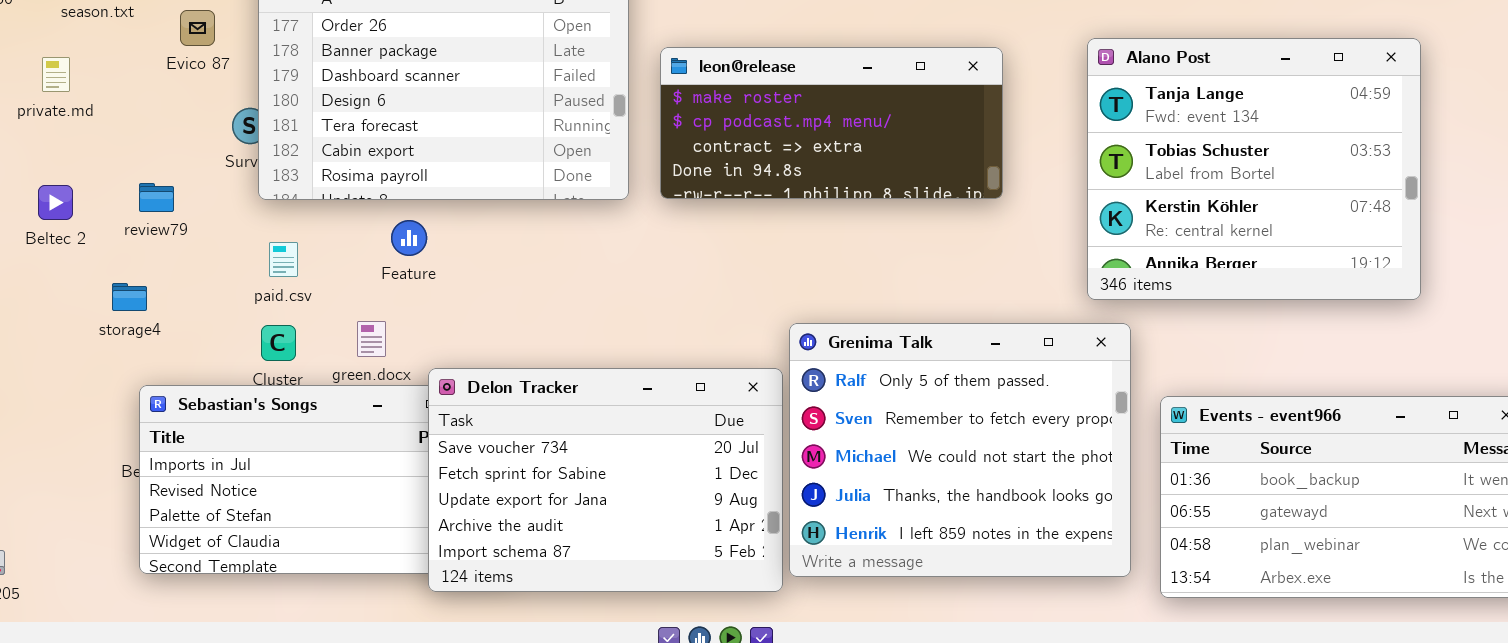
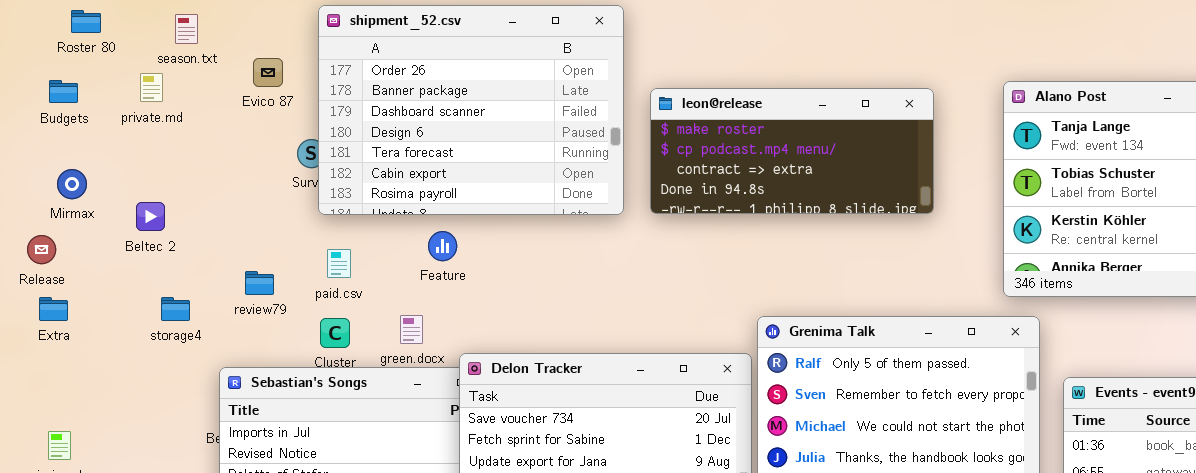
private.md: [42,57,70,92] -> [140,73,163,102], moved
review79: [139,183,174,212] -> [245,271,274,295], moved
storage4: [112,283,147,311] -> [161,297,190,321], moved

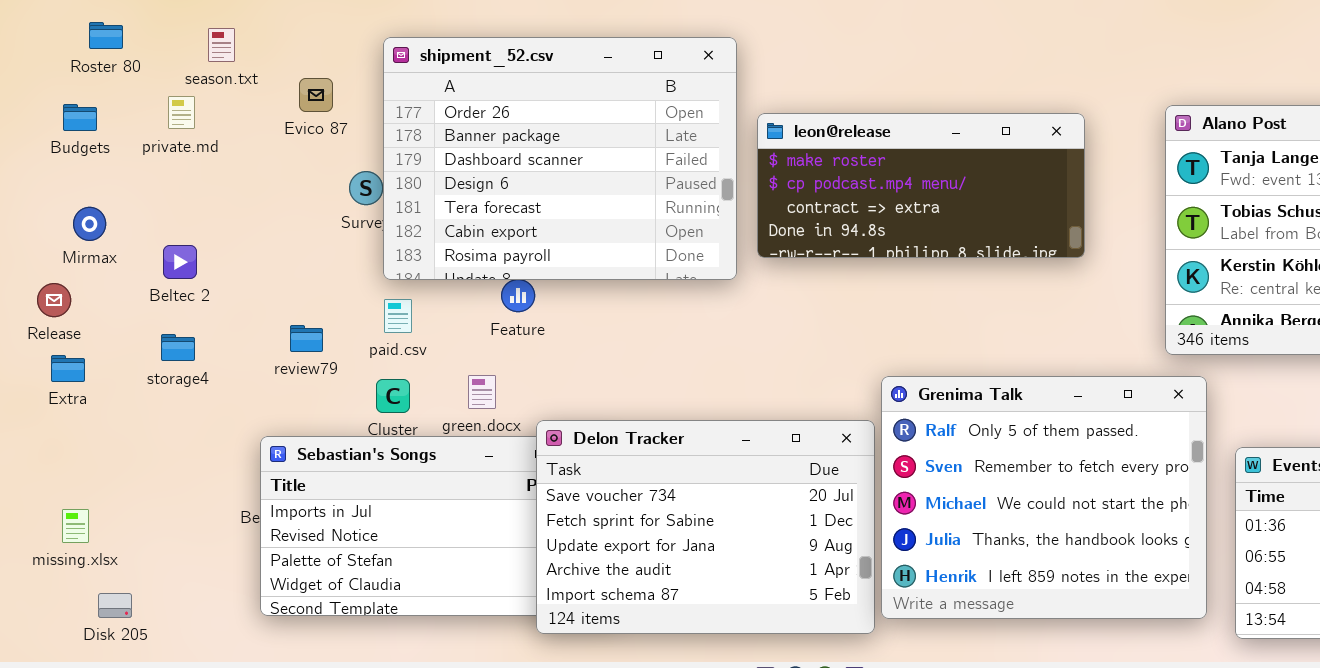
shipment_52.csv: [318,5,624,215] -> [383,37,737,280], moved
storage4: [161,297,190,321] -> [161,334,195,361], moved

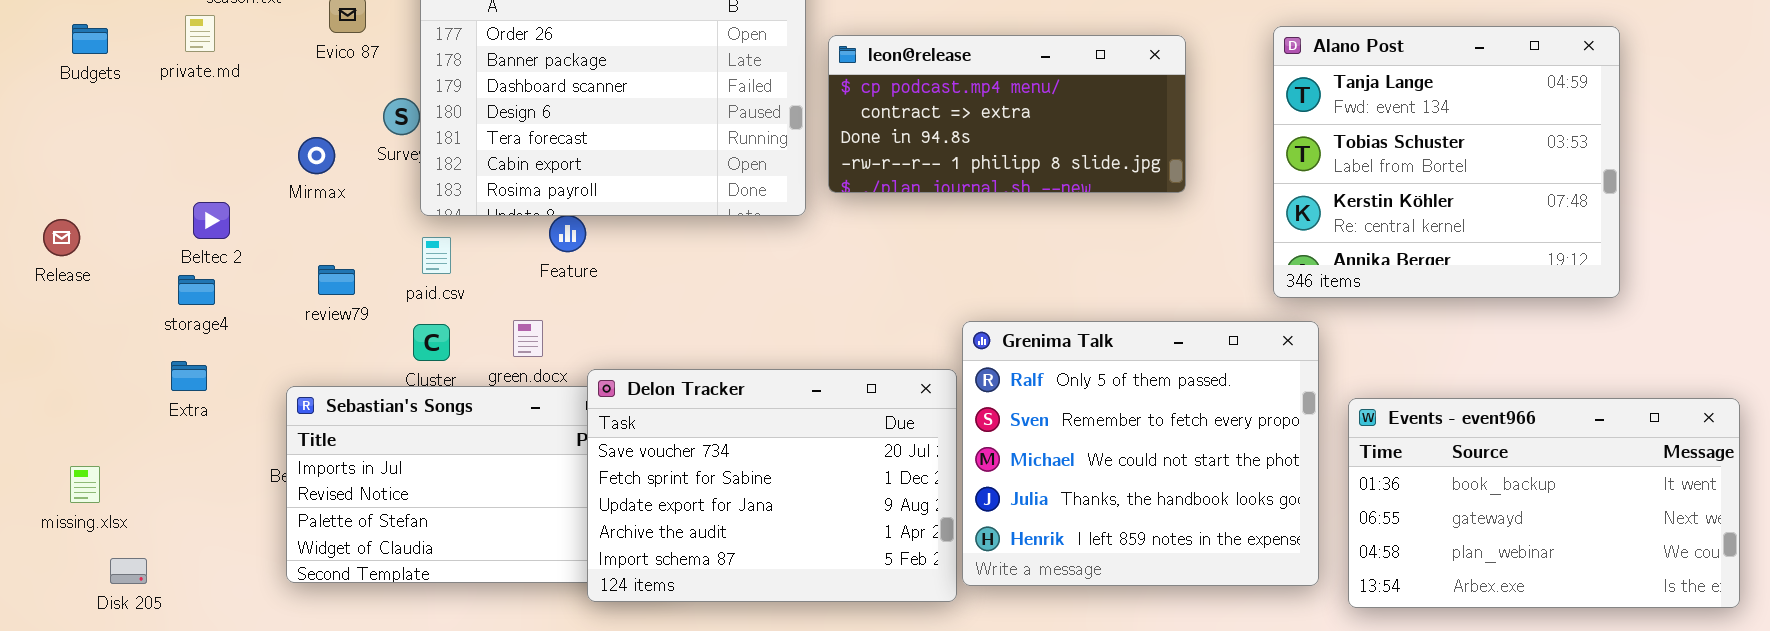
leon@release: [757,113,1085,258] -> [828,35,1186,193], scrolled down 1 row
Mirmax: [73,207,106,241] -> [298,137,335,174], moved
Beltec 2: [163,245,197,279] -> [193,202,230,239], moved
Extra: [51,355,85,382] -> [171,361,207,391], moved

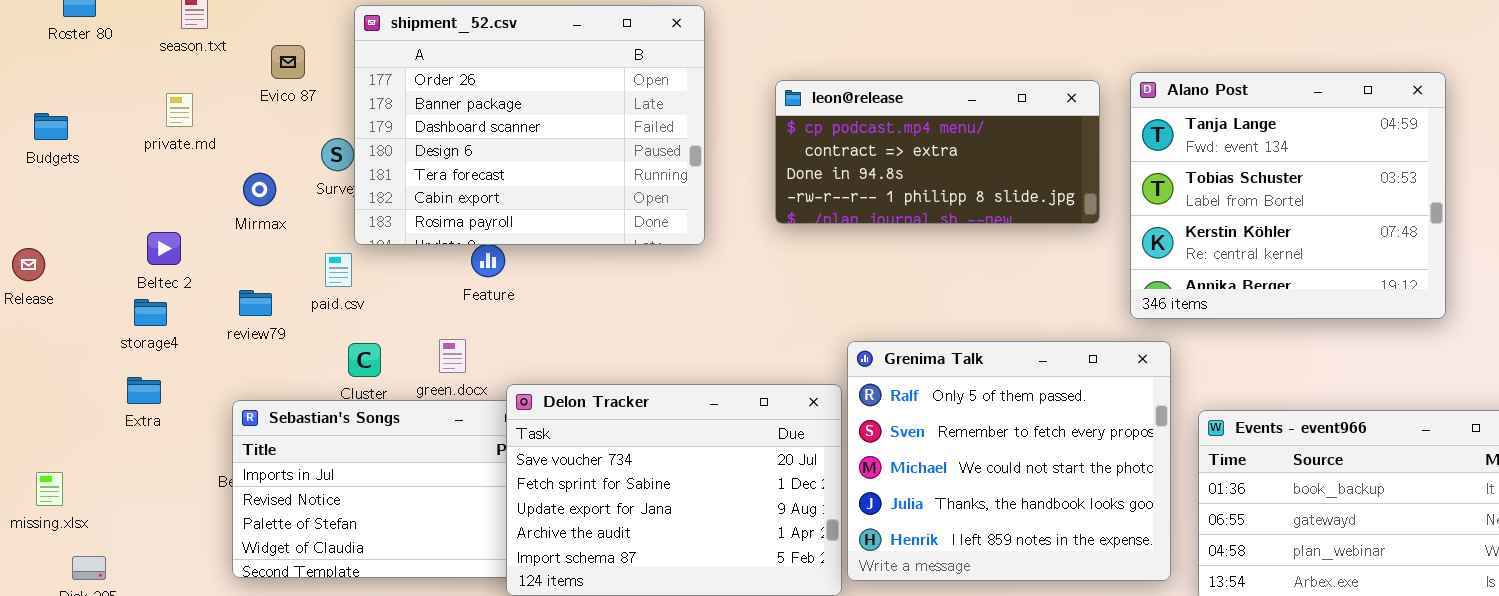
private.md: [185,15,215,52] -> [166,93,193,127], moved
Budgets: [72,24,108,54] -> [34,113,68,140], moved
leon@release: [828,35,1186,193] -> [775,80,1100,224], moved
paid.csv: [422,237,451,274] -> [325,253,352,287], moved
review79: [318,265,355,295] -> [239,290,272,316], moved

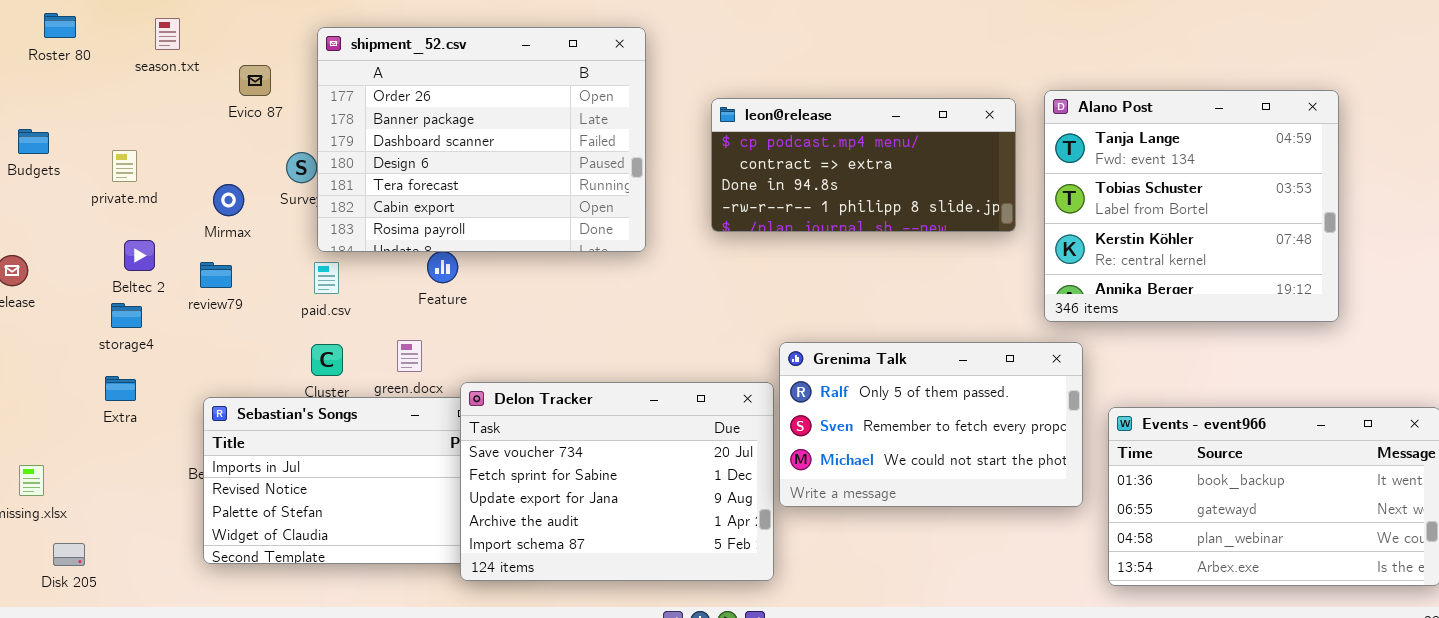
private.md: [166,93,193,127] -> [112,150,137,182], moved
paid.csv: [325,253,352,287] -> [314,262,339,294], moved
review79: [239,290,272,316] -> [200,262,232,288], moved
Grenima Talk: [847,341,1171,581] -> [779,342,1083,507], resized

